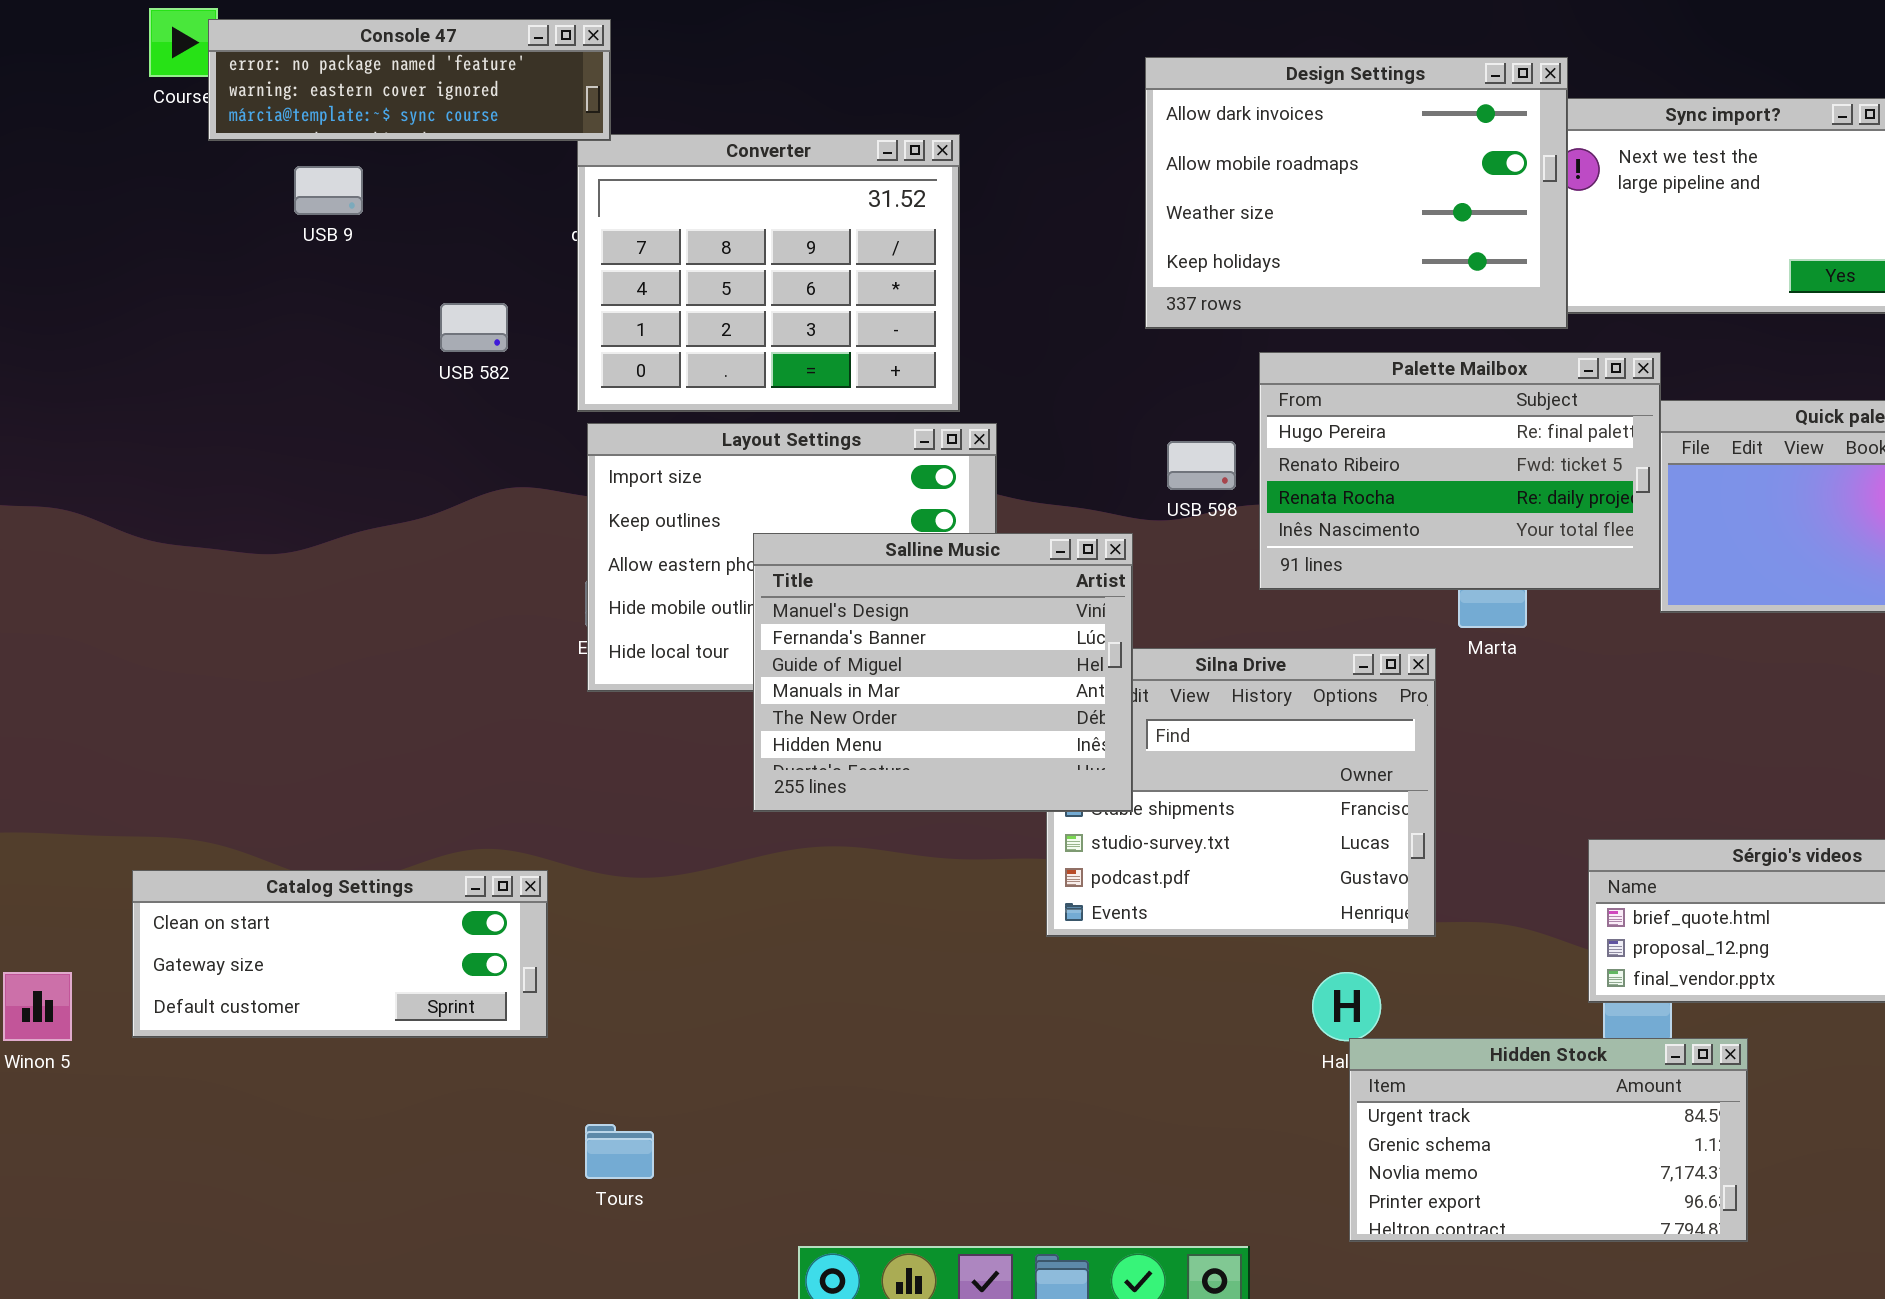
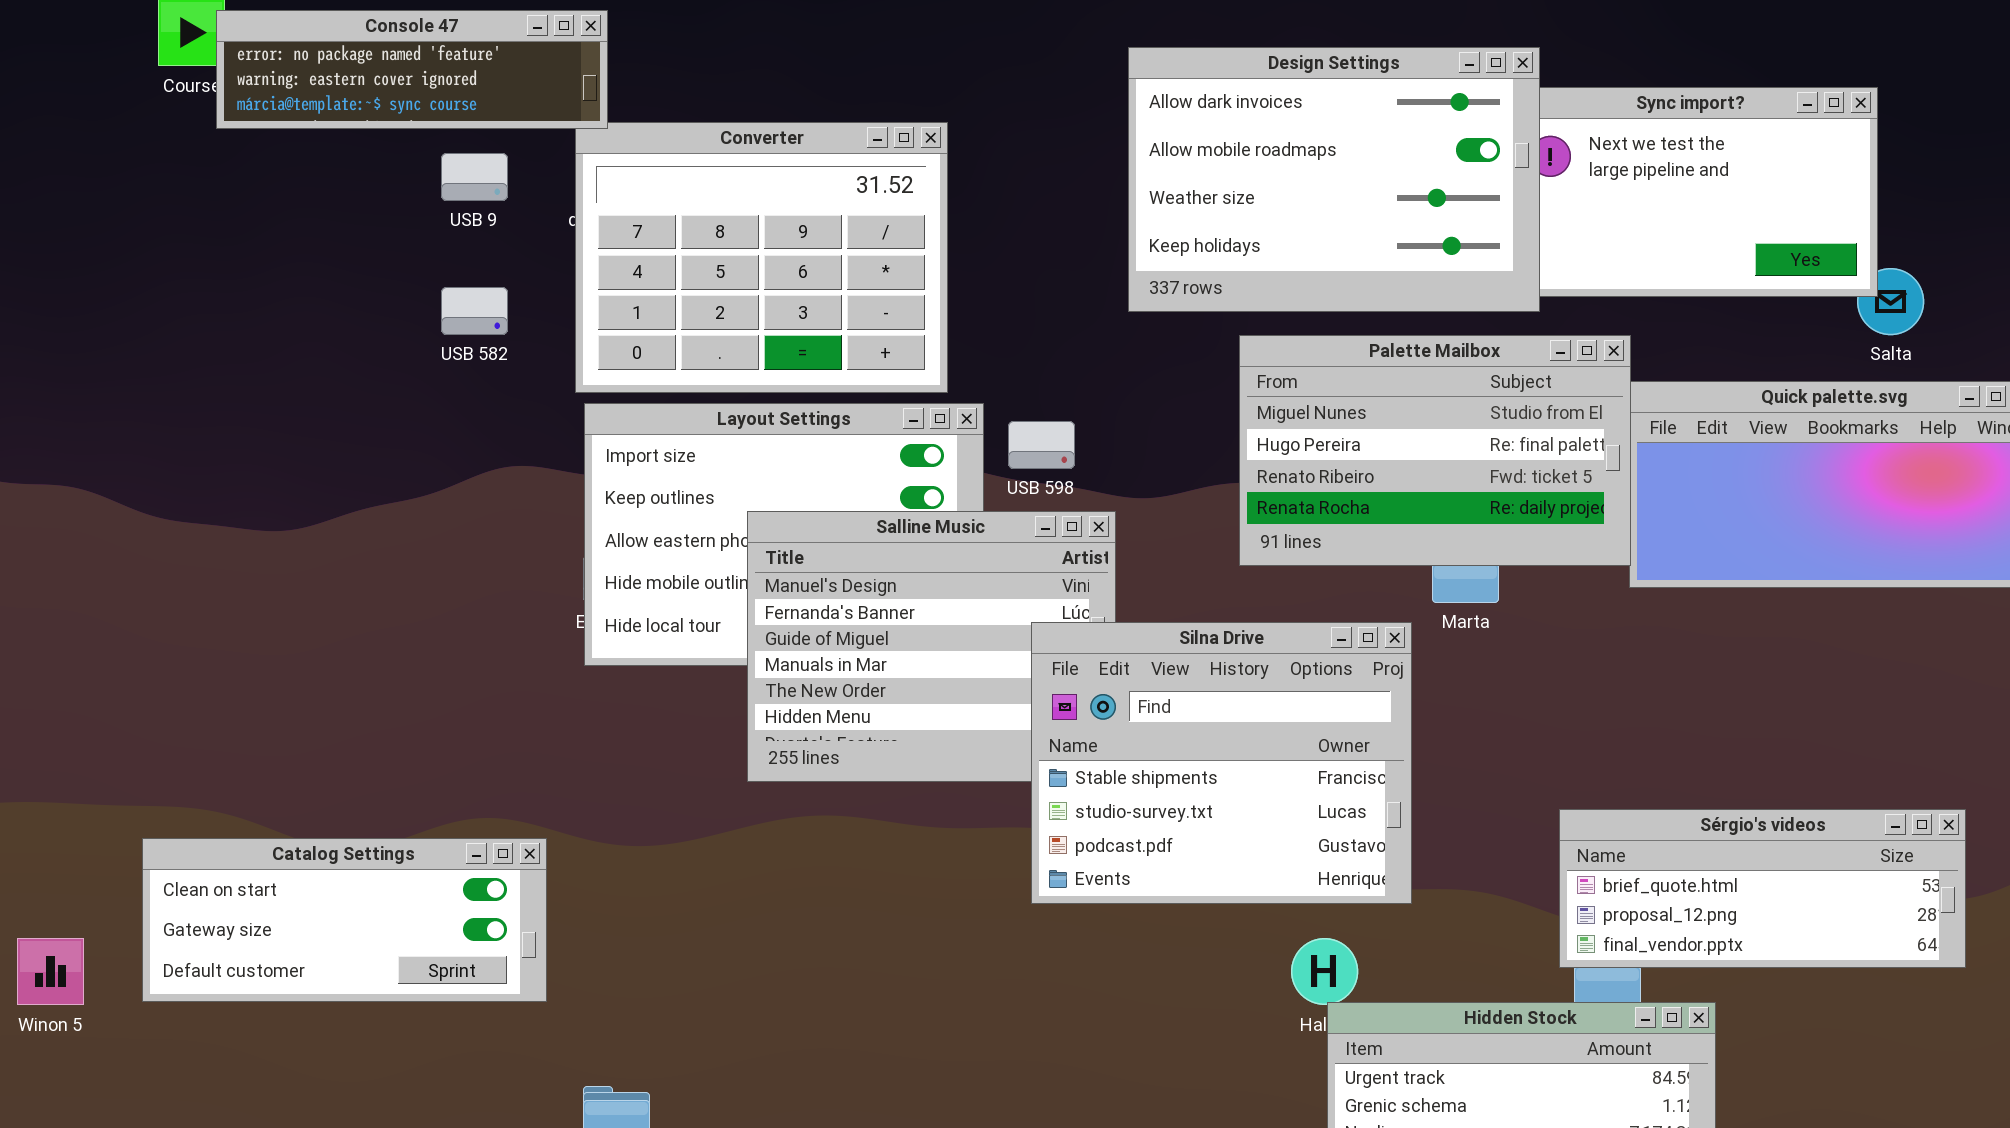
USB 9: [294,166,363,215] -> [441,153,508,201], moved
Palette Mailbox: [1259,352,1661,590] -> [1239,335,1631,566], scrolled up 1 row
USB 598: [1167,441,1236,490] -> [1008,421,1075,469], moved
Silna Drive: [1046,648,1436,937] -> [1031,622,1412,904], raised

